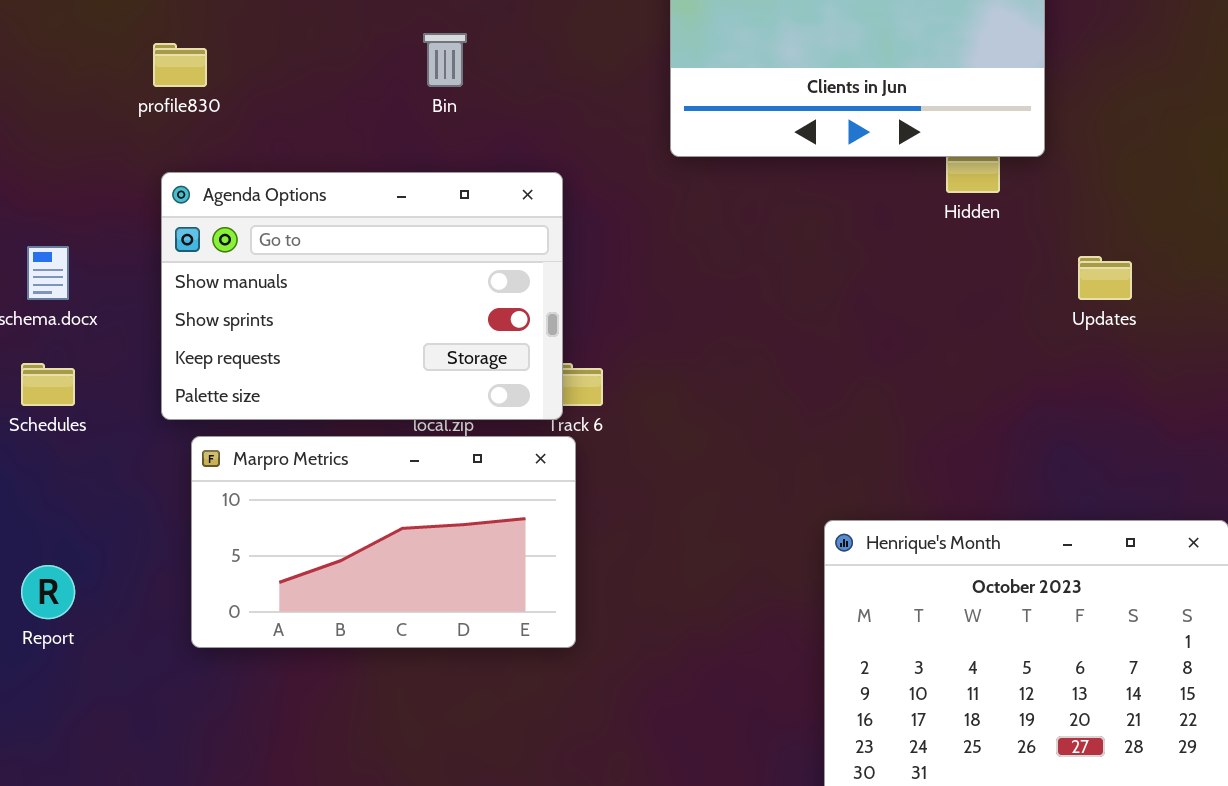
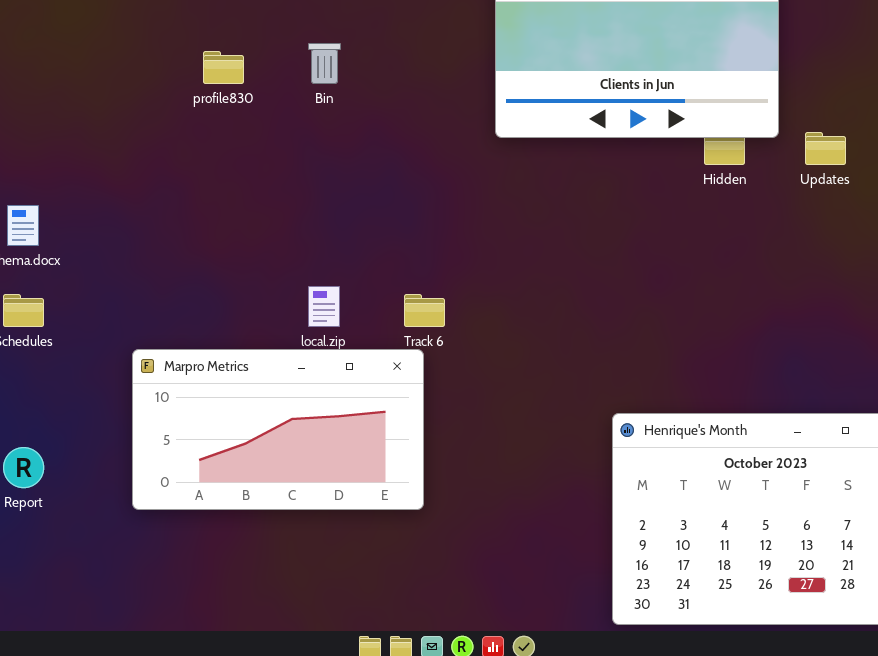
profile830: [153,43,207,87] -> [203,51,244,84], moved
Agenda Options: [161,172,563,420] -> none, closed
Updates: [1078,256,1132,300] -> [805,132,846,165], moved

